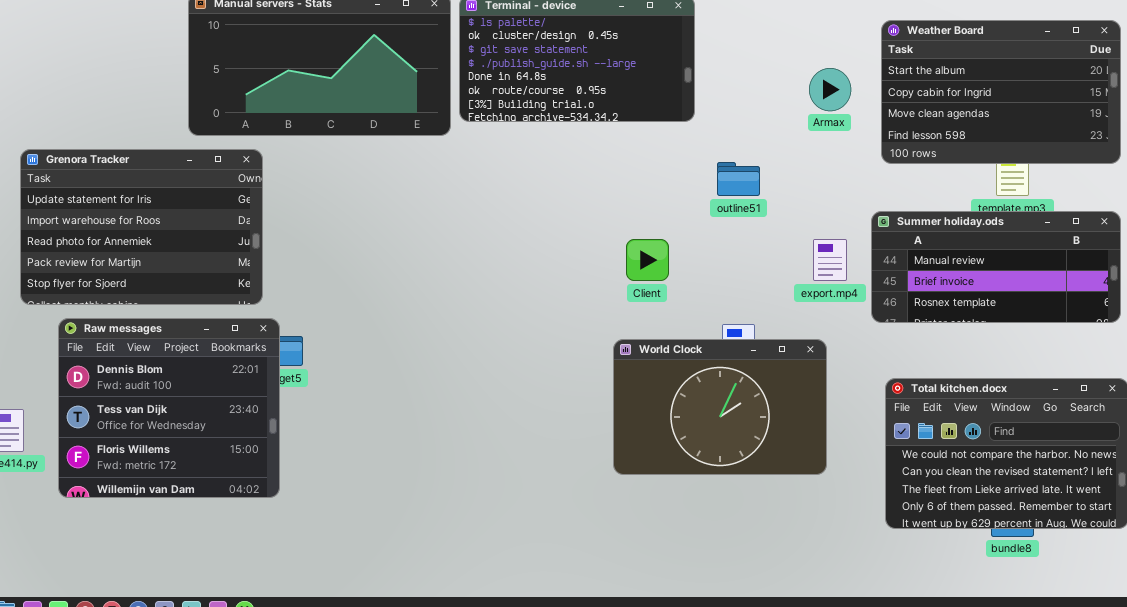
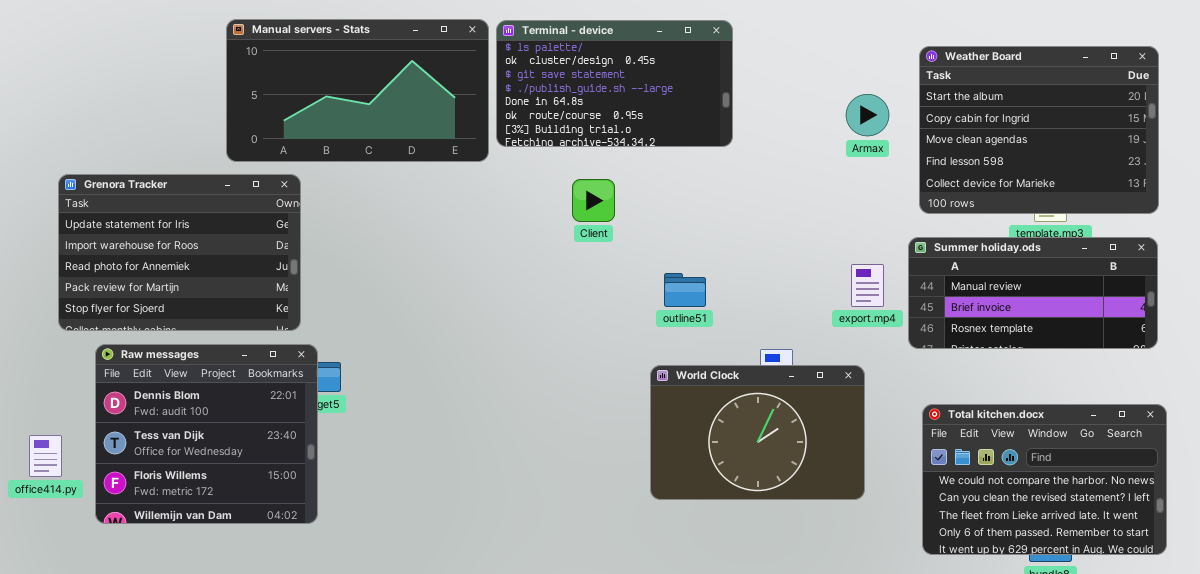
Weather Board: [881,20,1121,164] -> [919,46,1159,214], resized
outline51: [717,162,760,196] -> [664,273,706,307], moved
Client: [626,239,669,281] -> [572,179,615,222], moved

